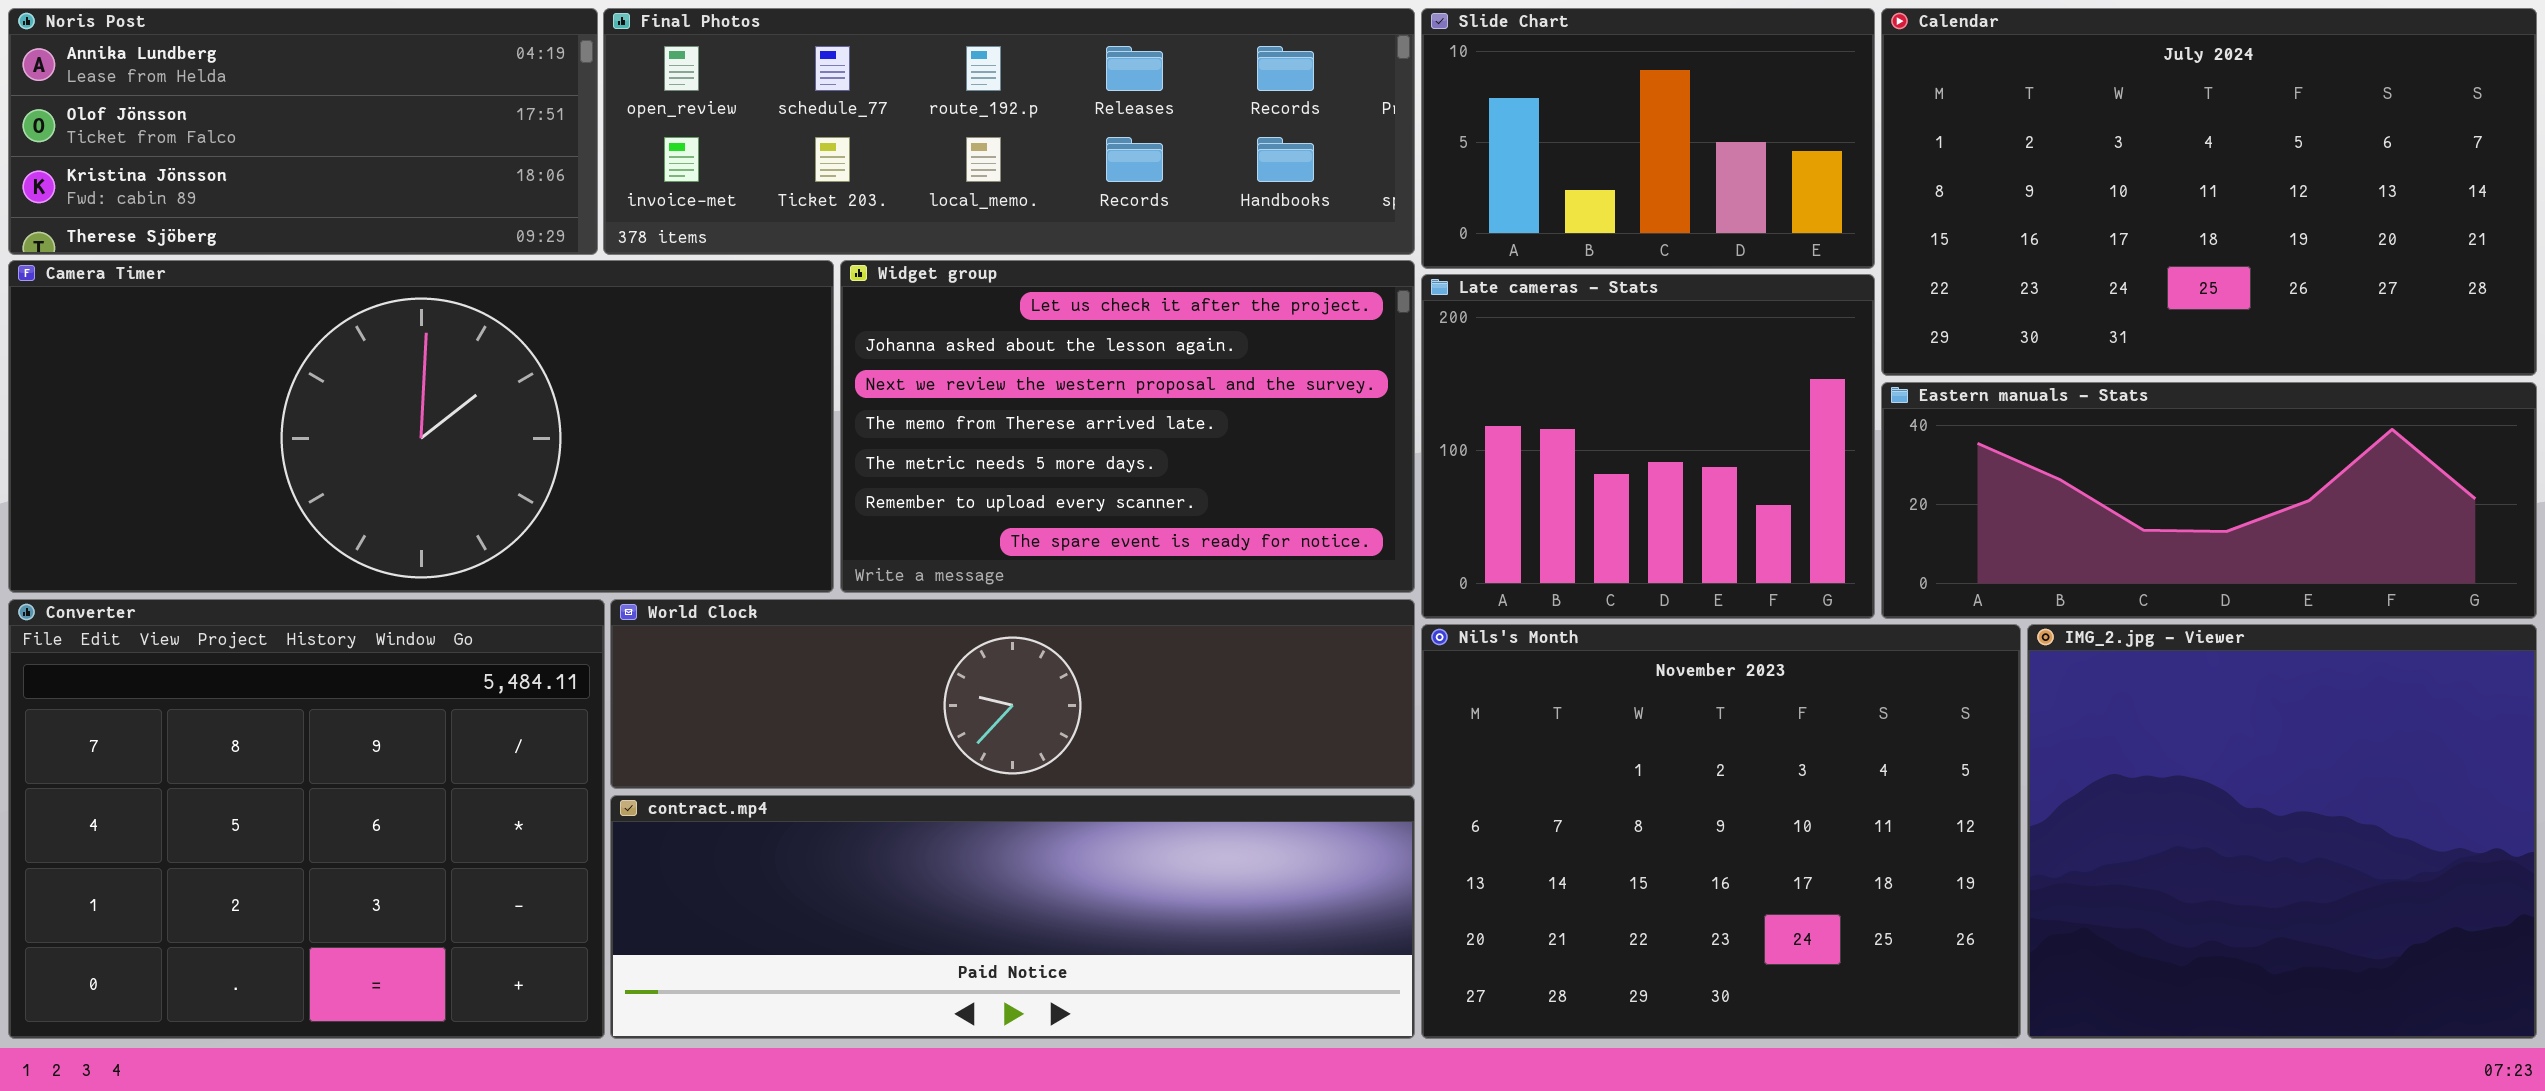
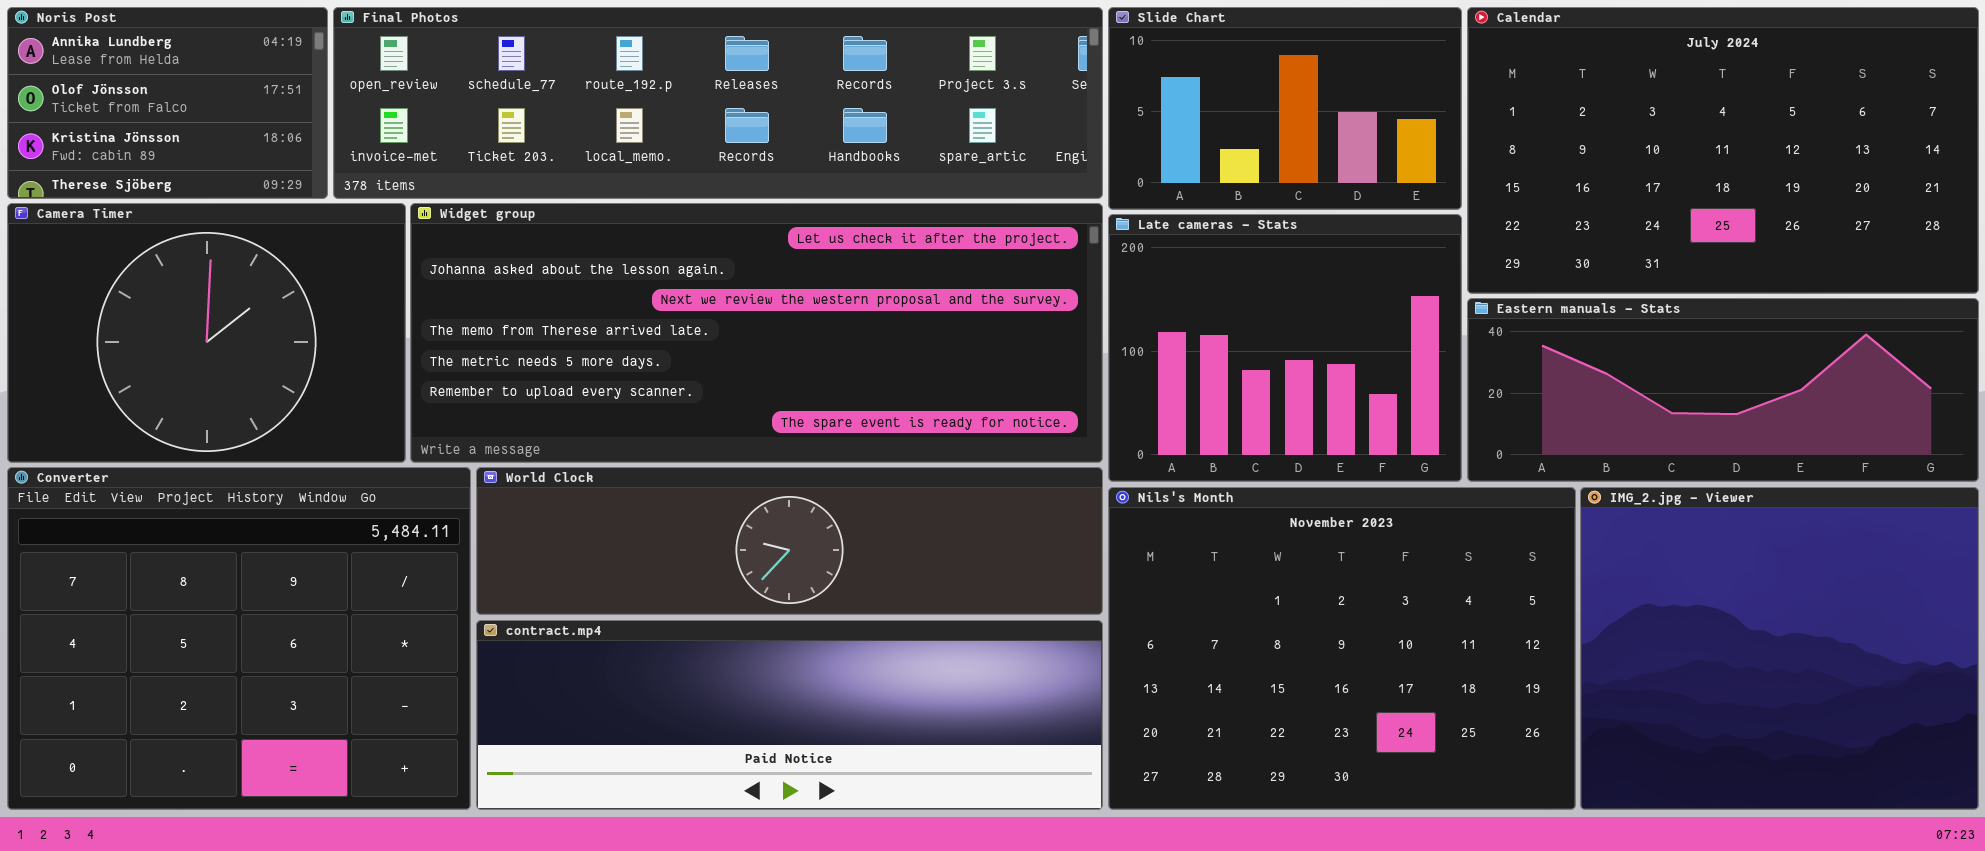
Noris Post: [8,8,598,255] -> [7,7,328,199], resized
Final Photos: [603,8,1415,255] -> [333,7,1103,199], resized
Camera Timer: [8,260,834,593] -> [7,203,406,463], resized
Widget group: [840,260,1415,593] -> [410,203,1103,463], resized

